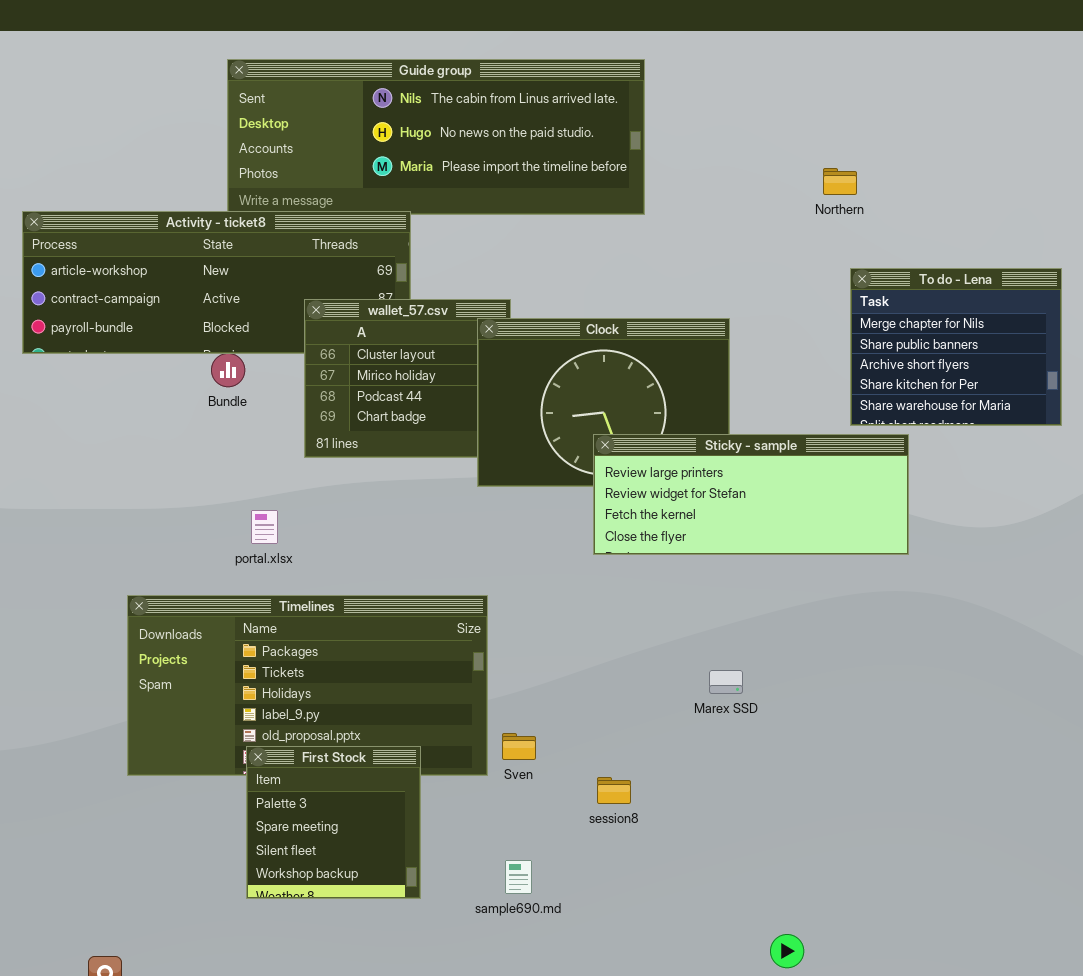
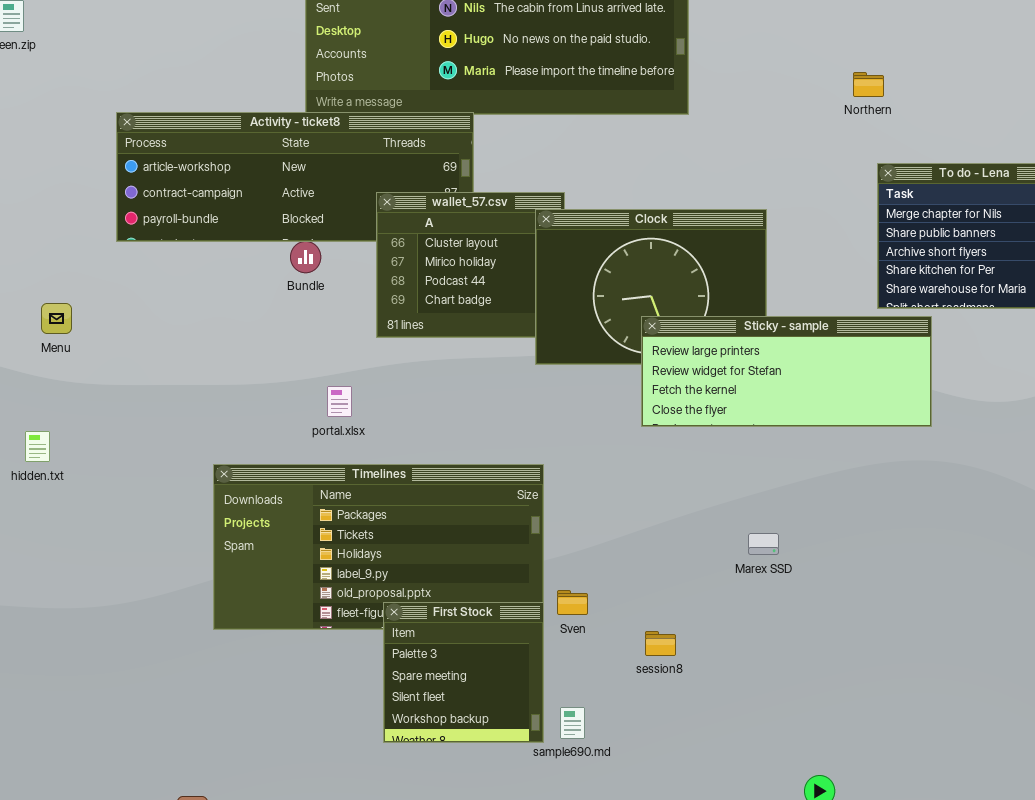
First Stock: [246,746,421,899] -> [383,602,544,743], moved

